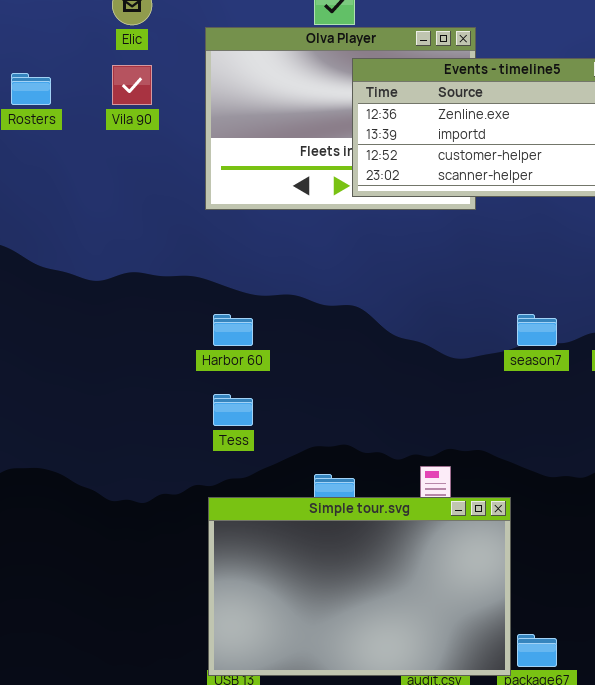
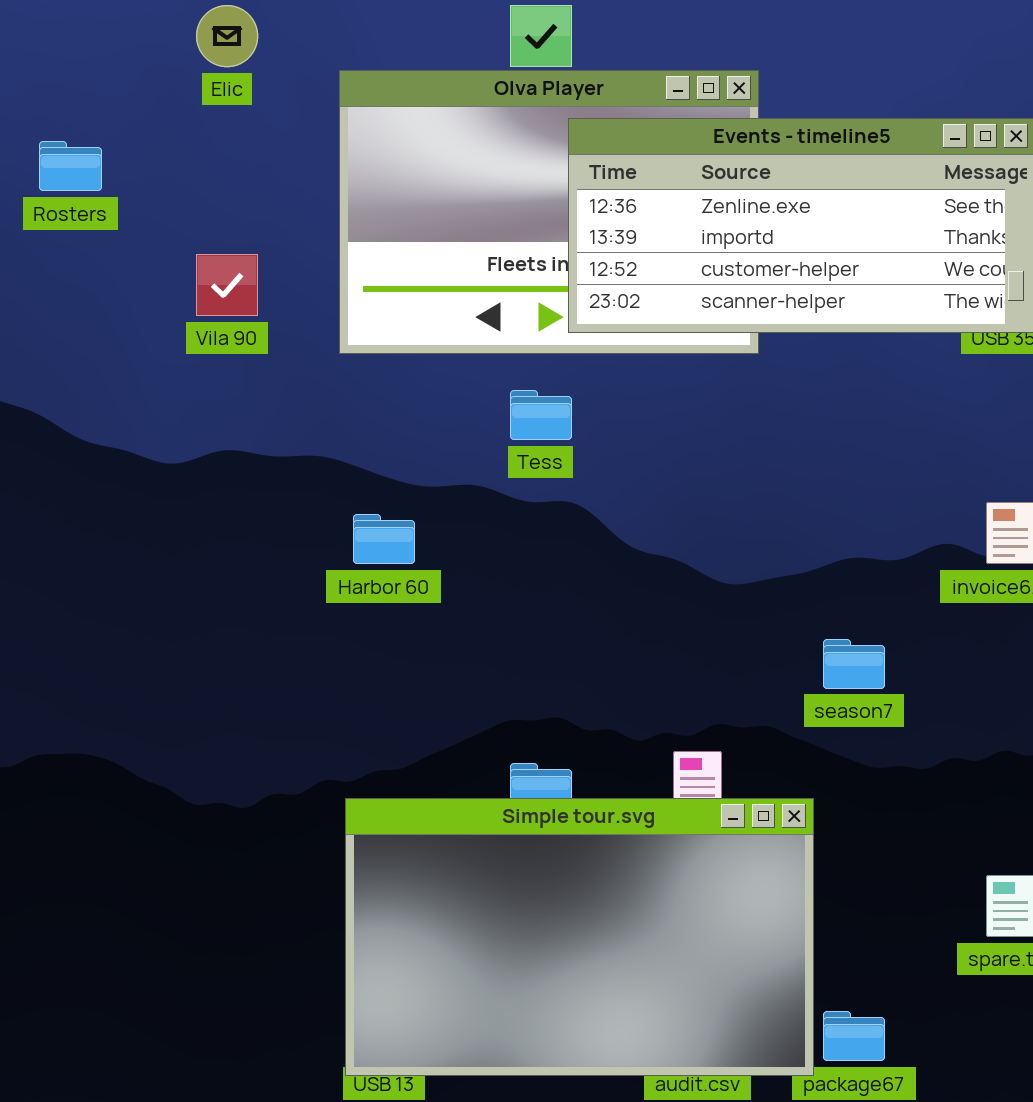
Vila 90: [112,65,152,105] -> [196,254,258,316], moved
season7: [517,314,557,346] -> [823,639,885,689], moved
Tess: [213,394,253,426] -> [510,390,572,440], moved

